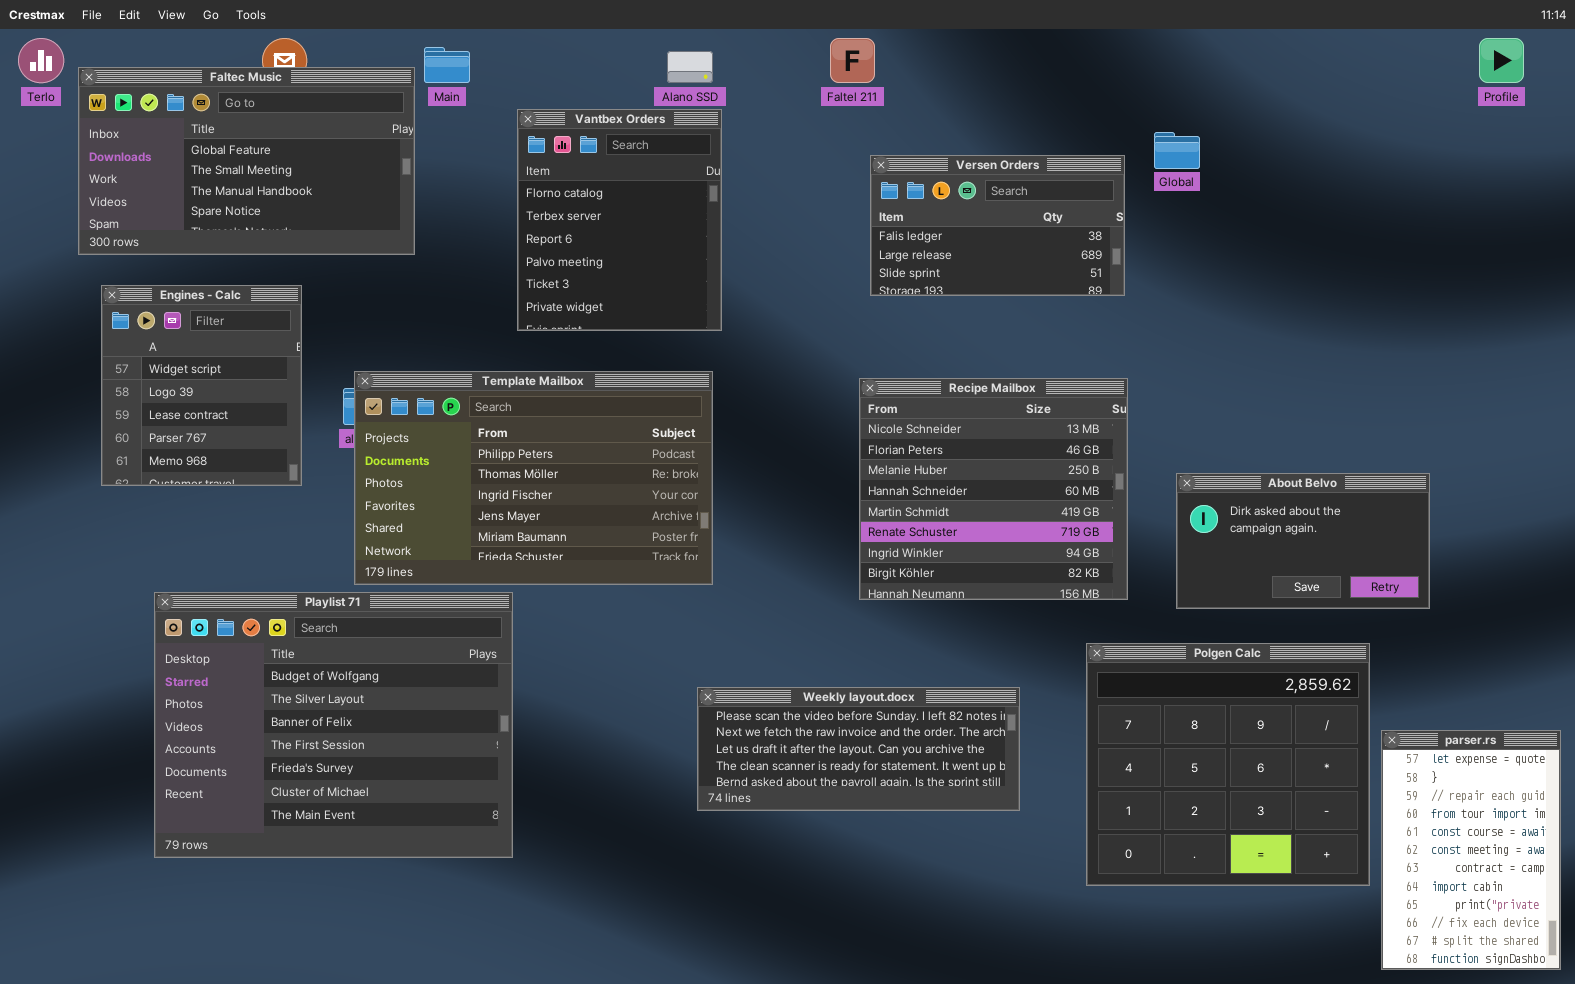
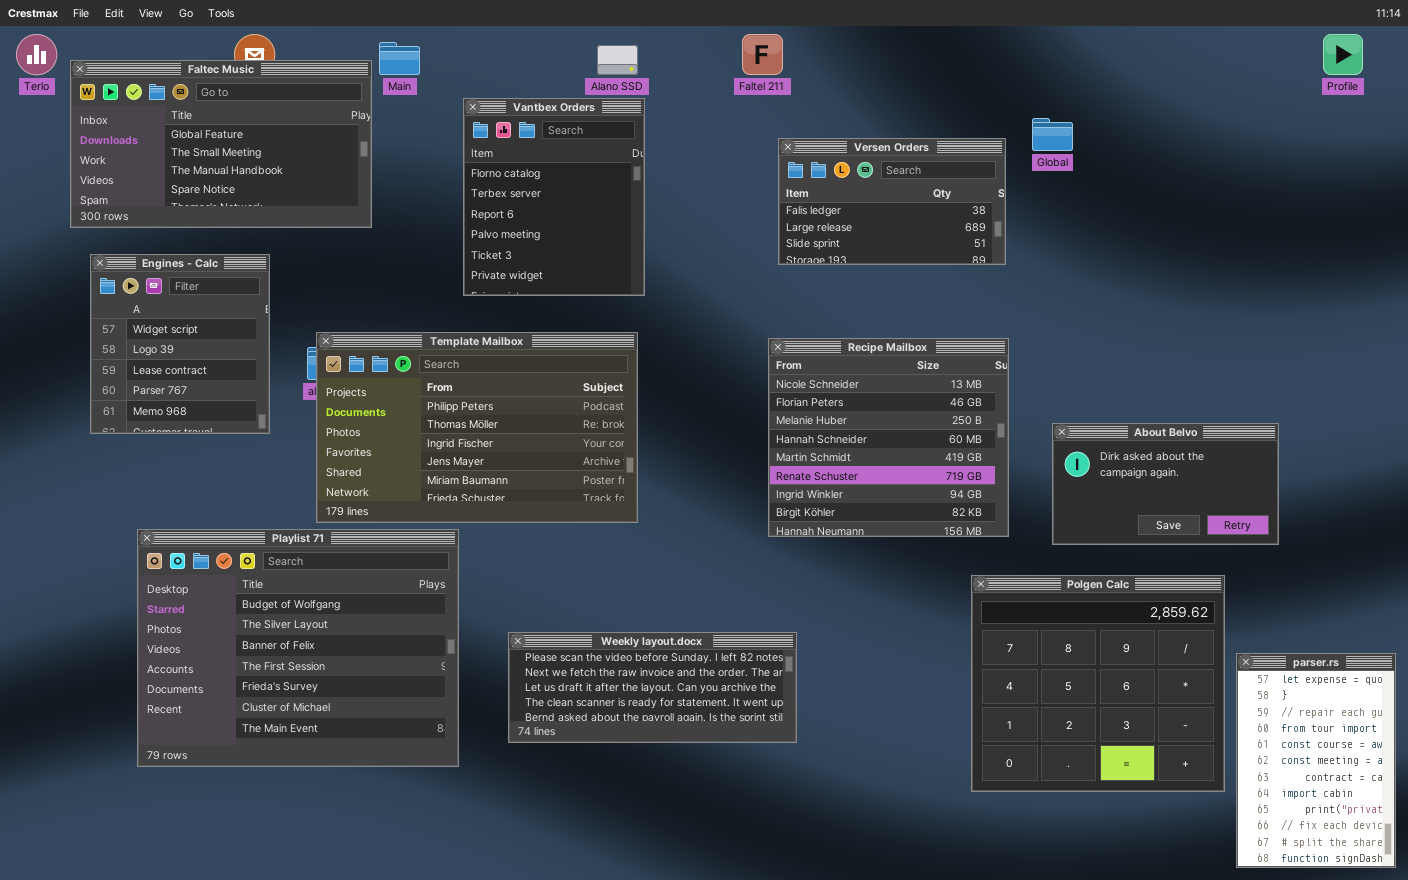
Weekly layout.docx: [697,687,1020,811] -> [508,632,797,743], moved

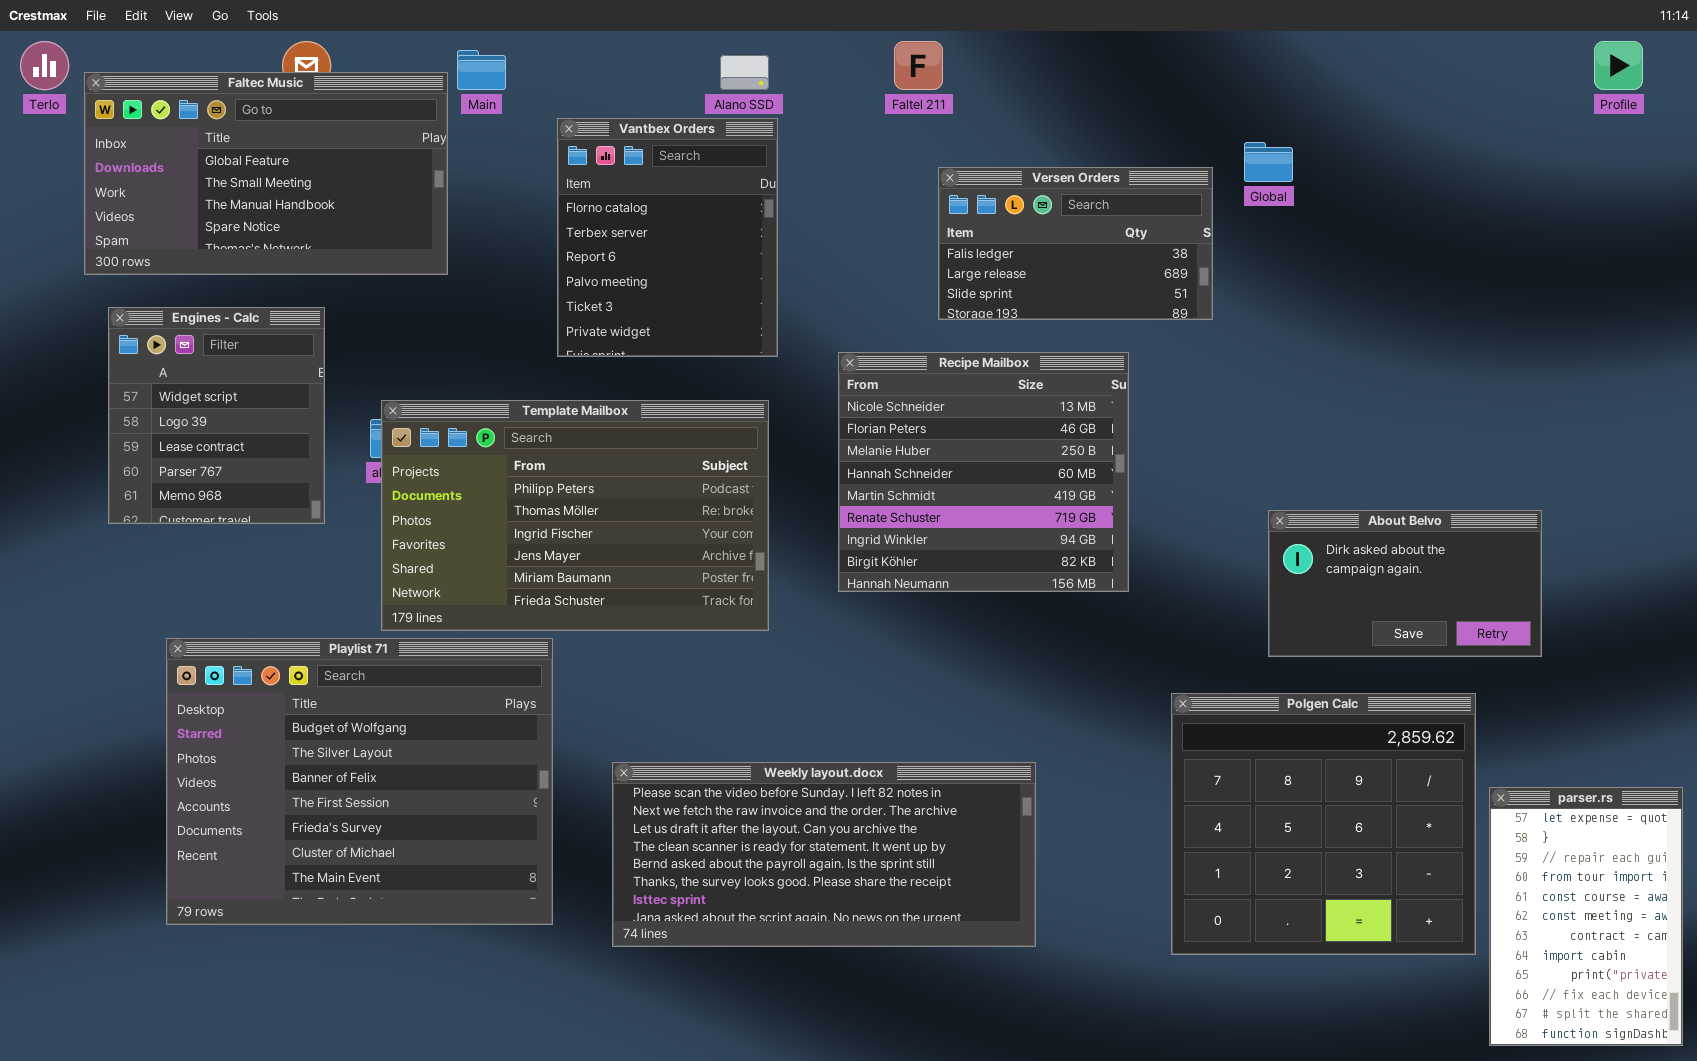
Recipe Mailbox: [768,338,1009,537] -> [838,352,1129,592], moved
Weekly layout.docx: [508,632,797,743] -> [612,762,1036,947], resized

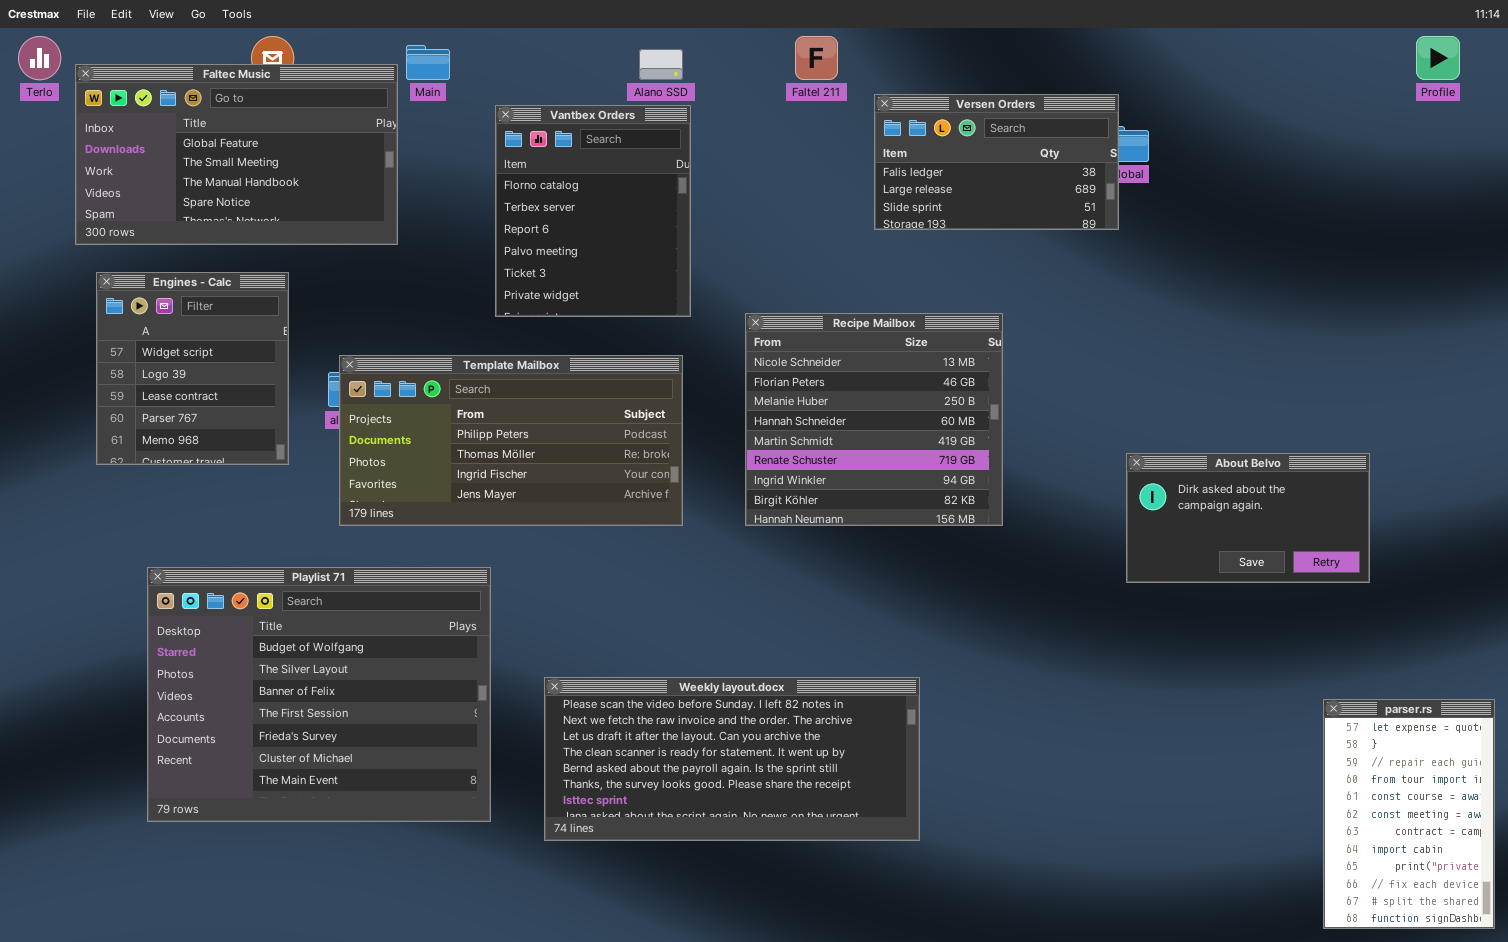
Versen Orders: [938,167,1213,320] -> [874,94,1119,230], moved
Template Mailbox: [381,400,769,631] -> [339,355,683,526], resized
Polgen Calc: [1171,693,1476,955] -> none, closed

